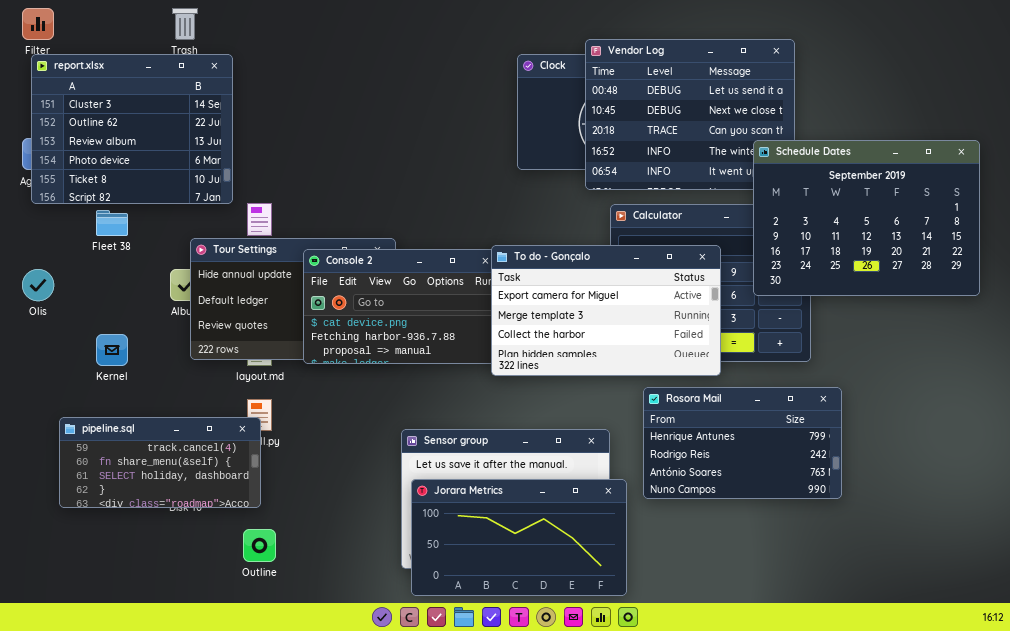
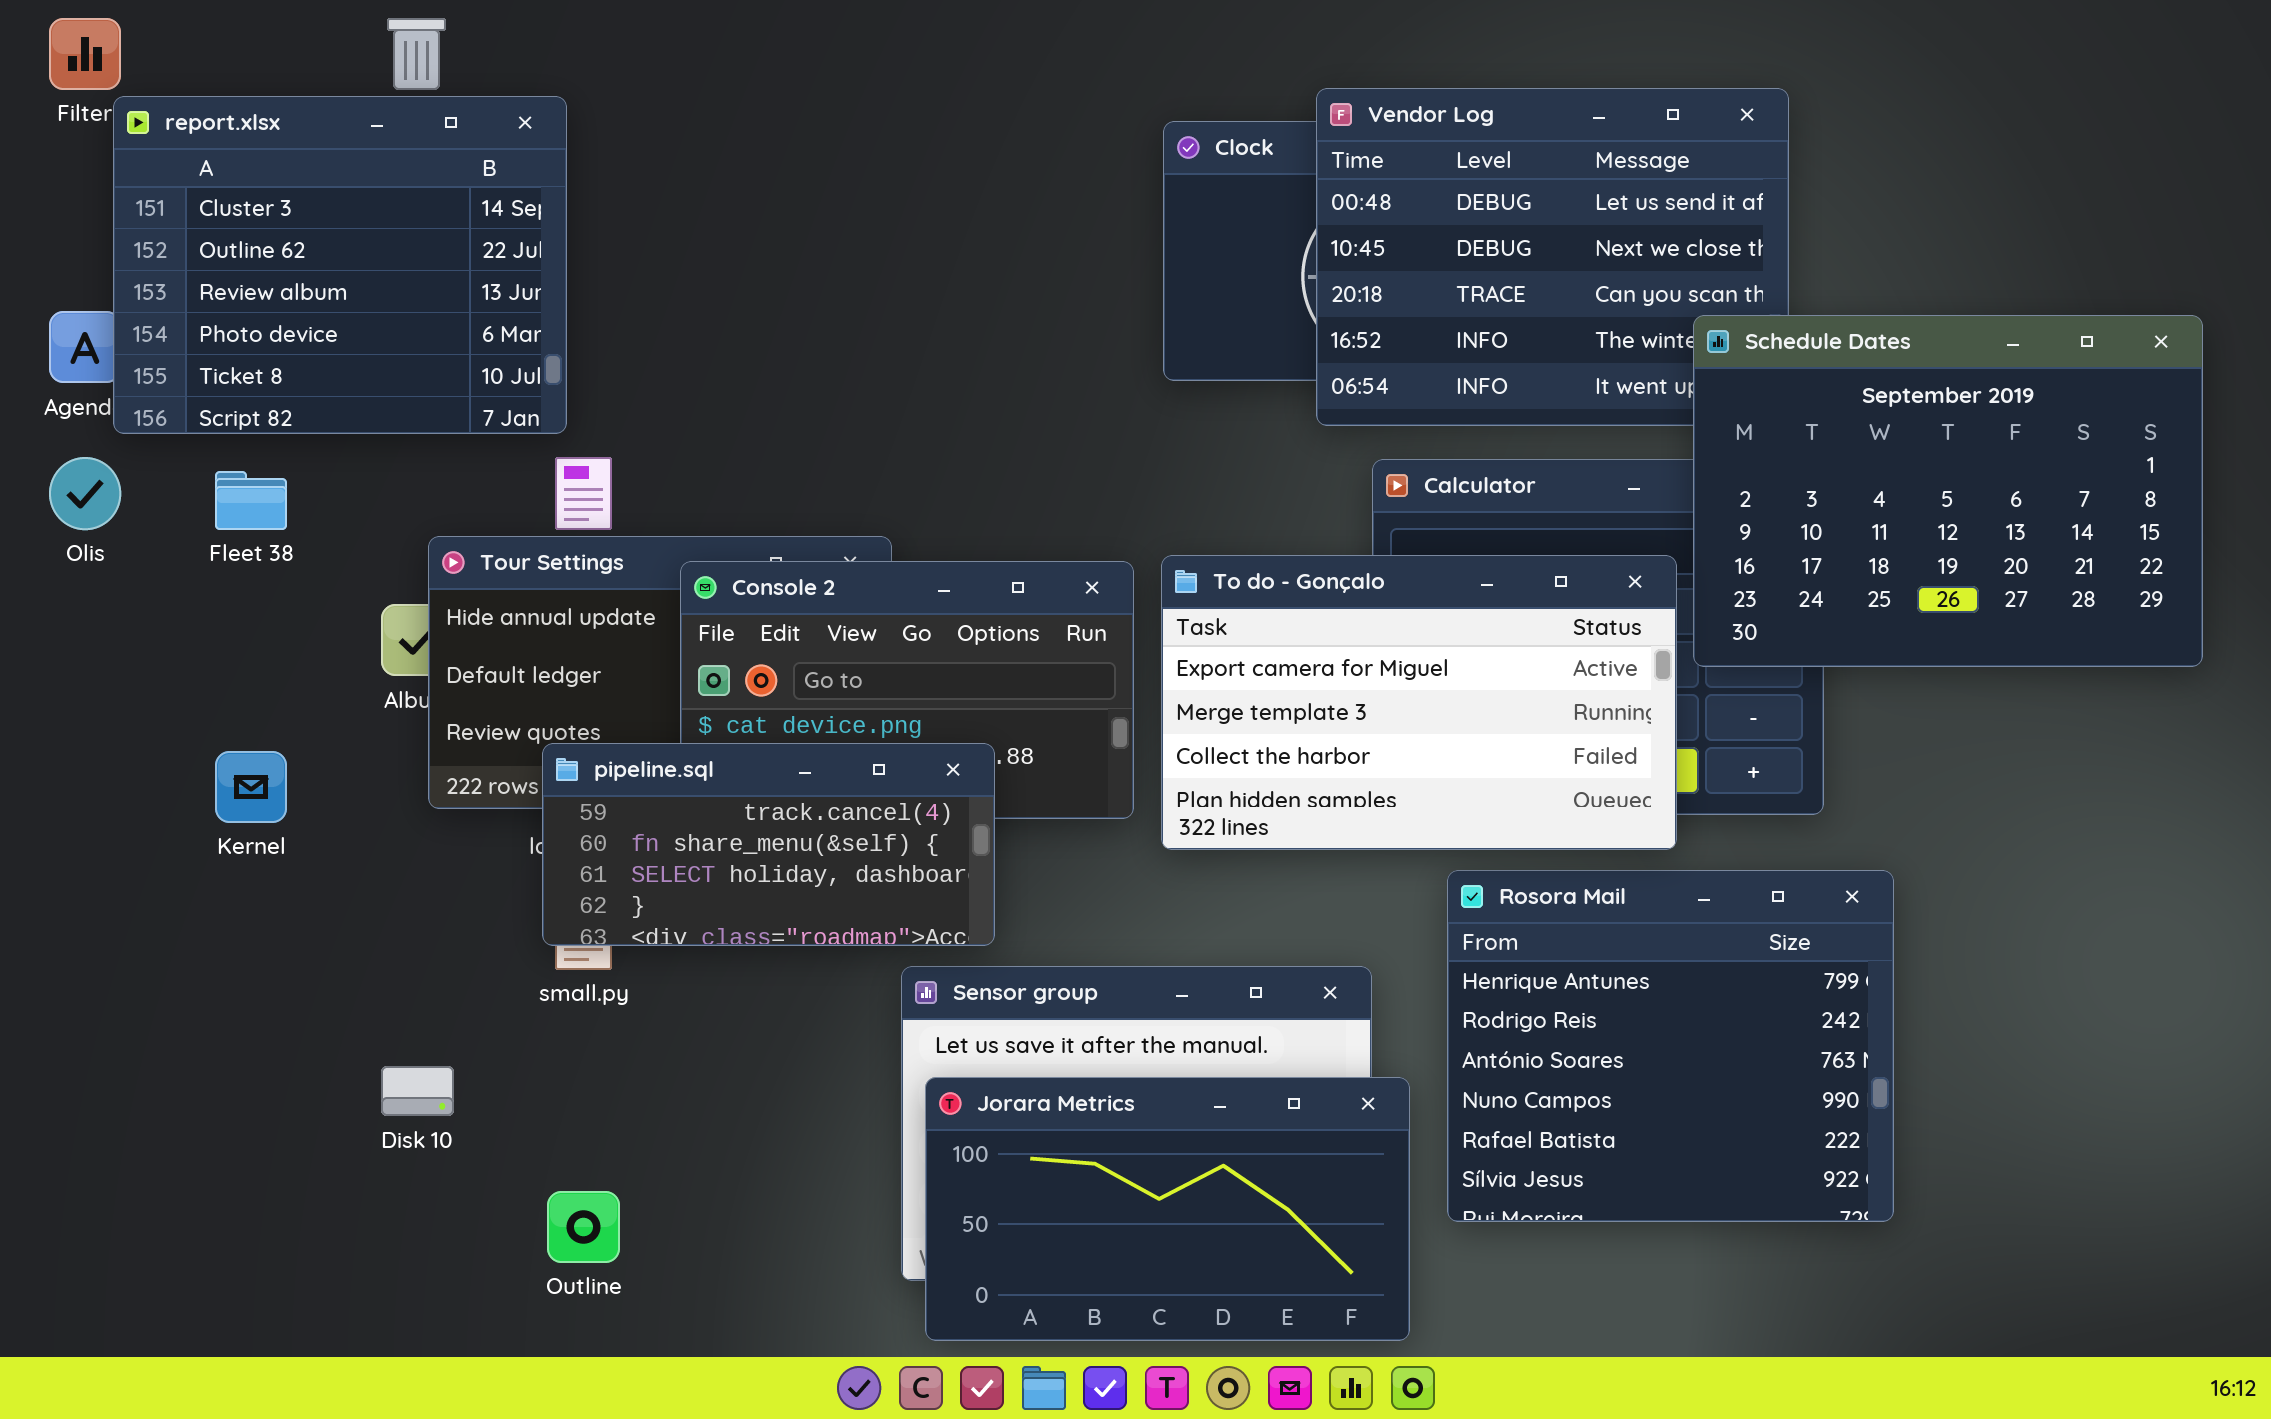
report.xlsx: [31,54,233,204] -> [113,96,567,434], moved
To do - Gonçalo: [491,245,721,376] -> [1161,555,1677,850], moved
Olis: [22,269,54,301] -> [49,457,121,530], moved
Rosora Mail: [643,387,842,499] -> [1447,870,1894,1222], resized
pipeline.sql: [59,417,261,508] -> [542,743,995,946], moved

